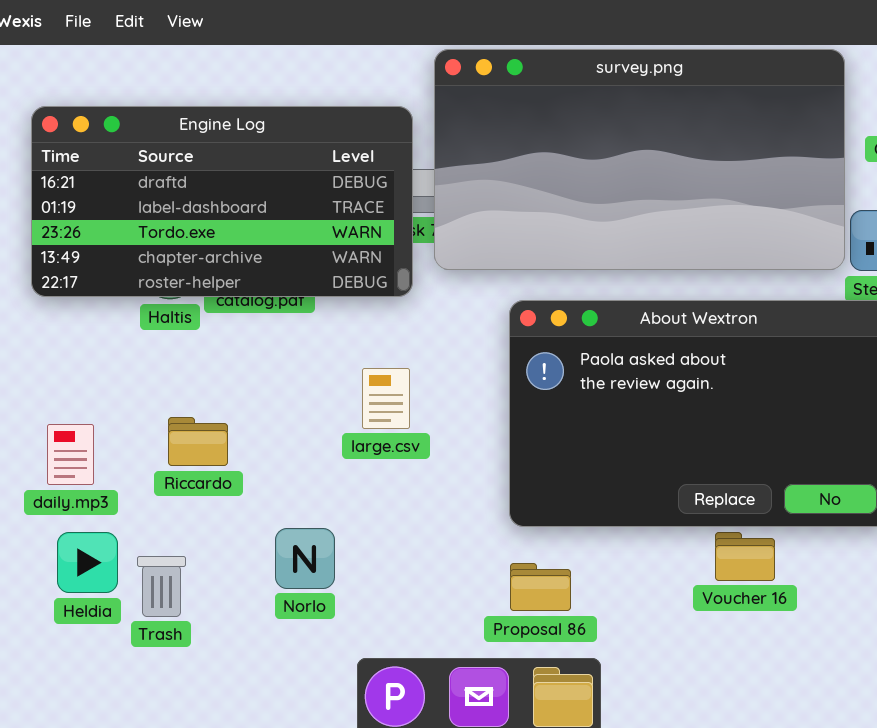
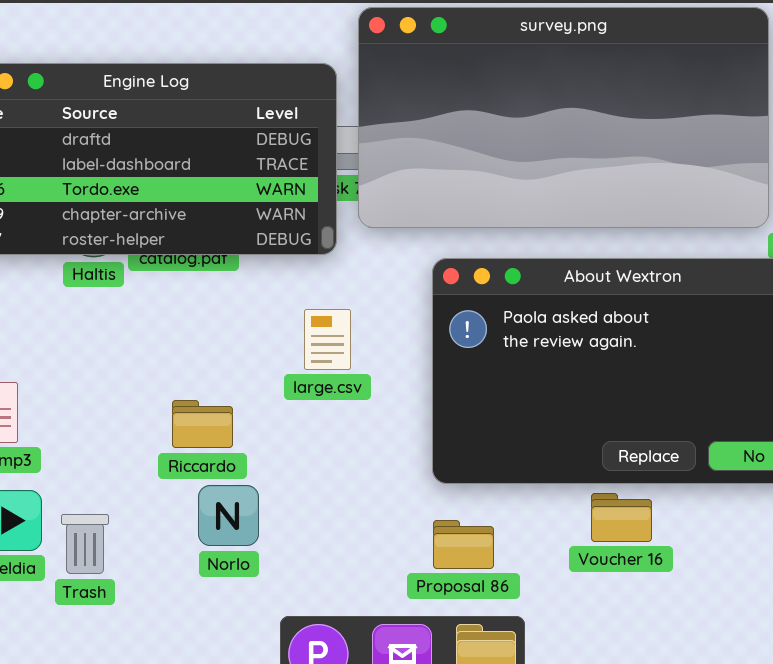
large.csv: [362,368,410,429] -> [304,309,351,370], moved
Riccardo: [168,417,228,466] -> [172,400,233,448], moved
Voucher 16: [715,532,775,581] -> [591,493,652,542], moved

